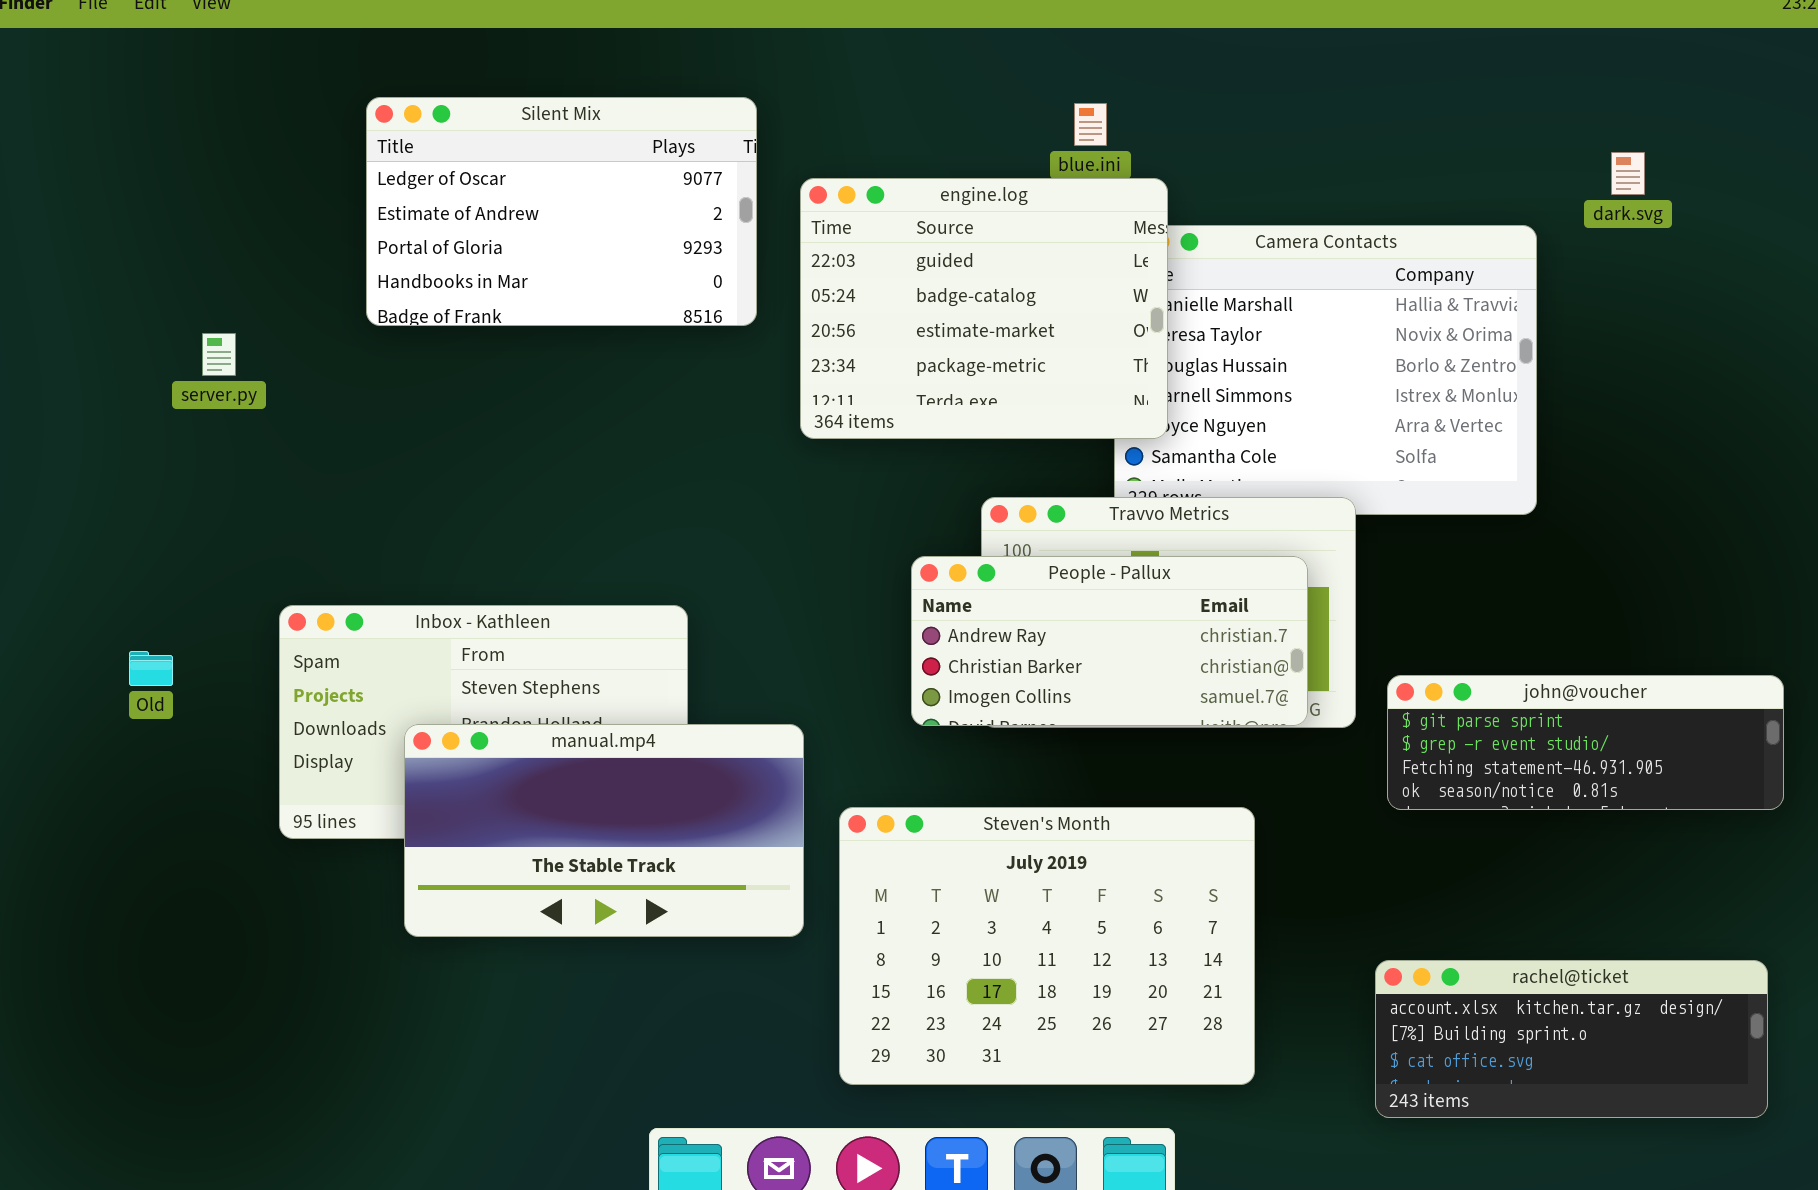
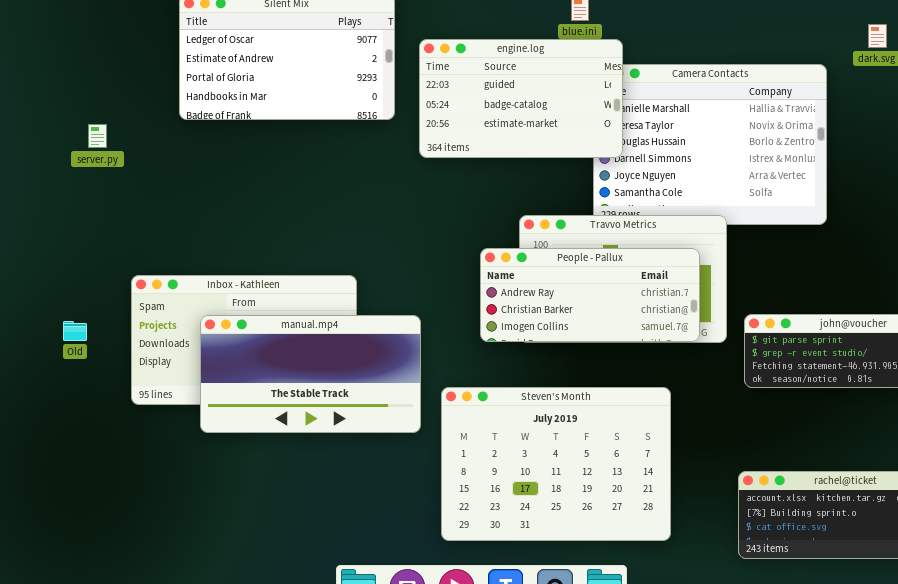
engine.log: [800,178,1168,439] -> [419,39,623,158], resized
Old: [129,651,173,686] -> [63,321,87,341], moved
manual.mp4: [404,724,804,937] -> [200,315,421,433], moved

